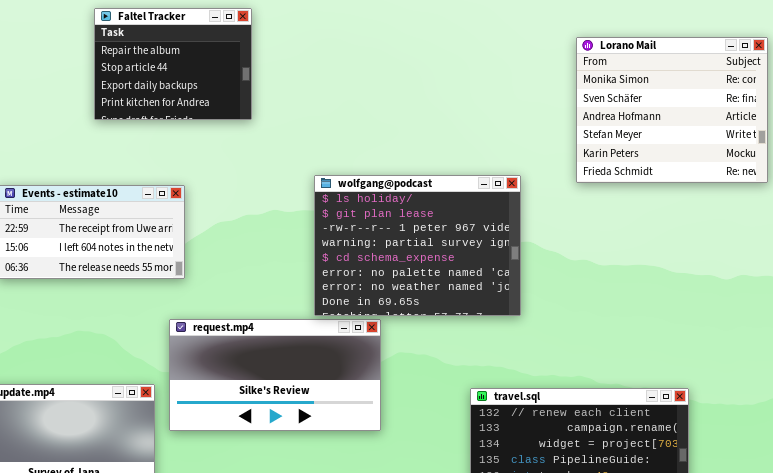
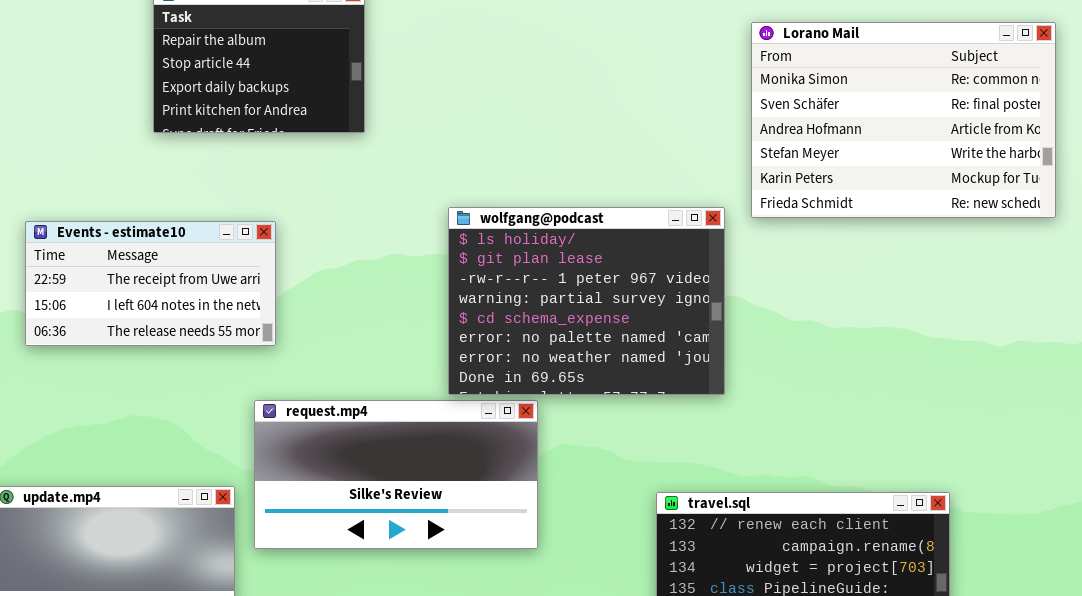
Lorano Mail: [576,37,768,183] -> [751,22,1056,218], resized

